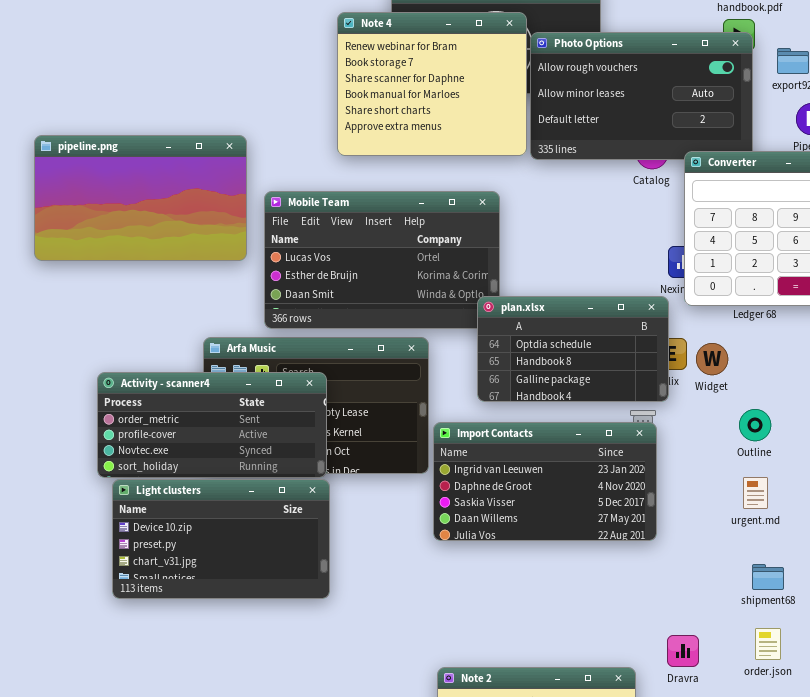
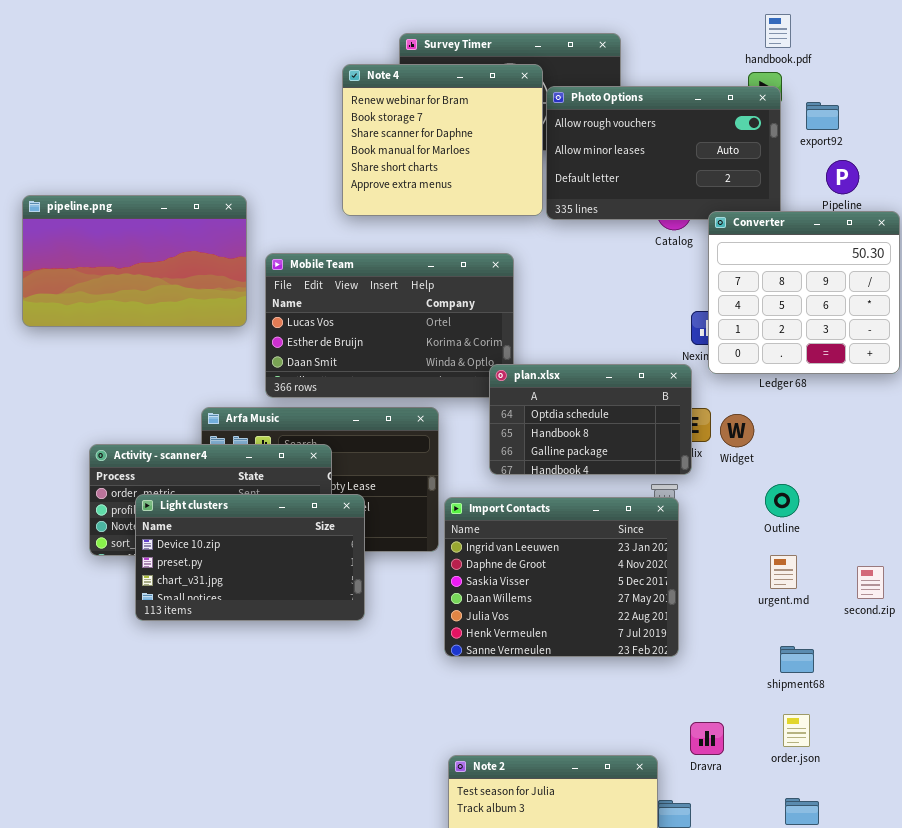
Import Contacts: [433,422,657,541] -> [444,497,679,657], resized
Light clusters: [112,479,330,599] -> [135,494,365,621], moved

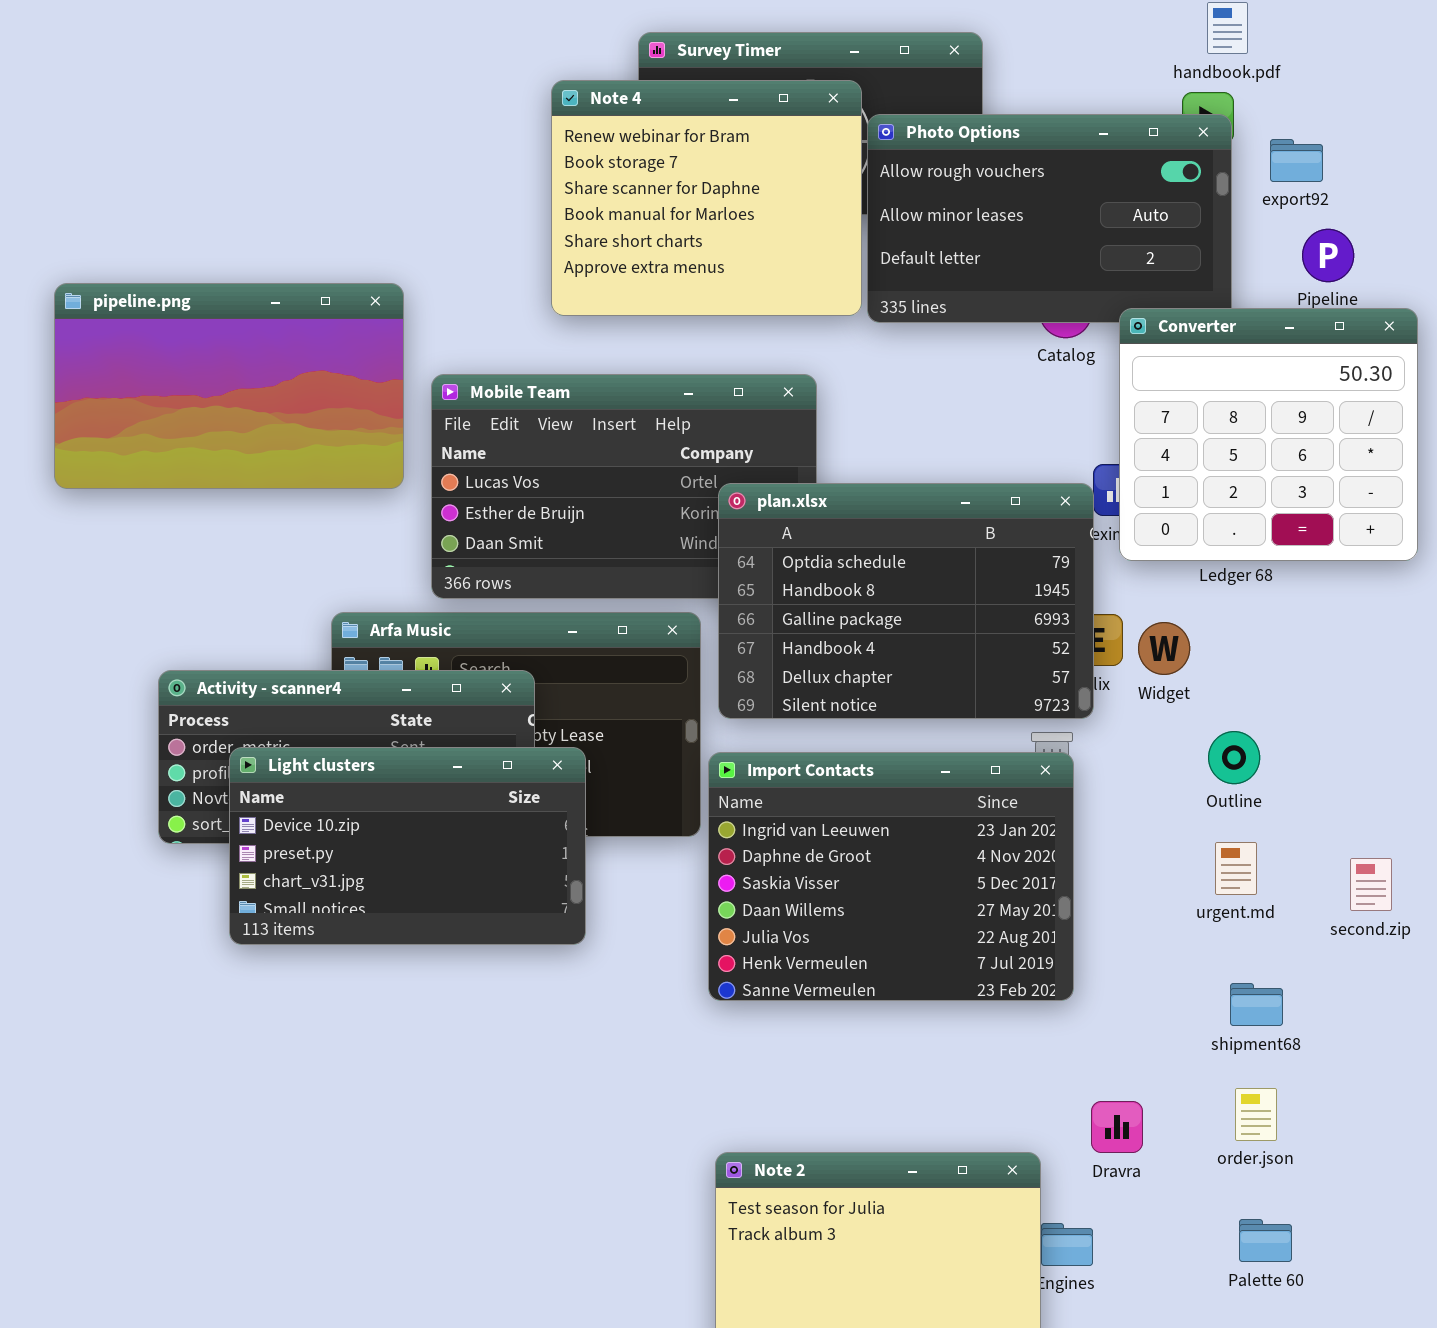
plan.xlsx: [489,364,692,475] -> [718,483,1094,719], resized

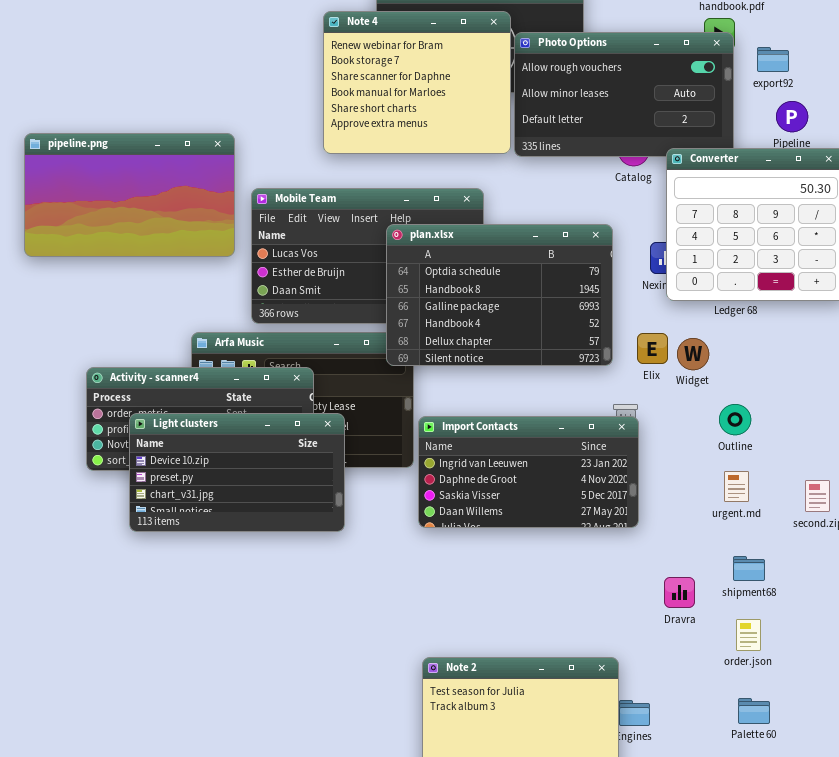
plan.xlsx: [718,483,1094,719] -> [386,224,613,366], moved
Import Contacts: [708,752,1074,1001] -> [418,416,639,528], resized
Dravra: [1091,1101,1143,1153] -> [664,577,695,608], moved

